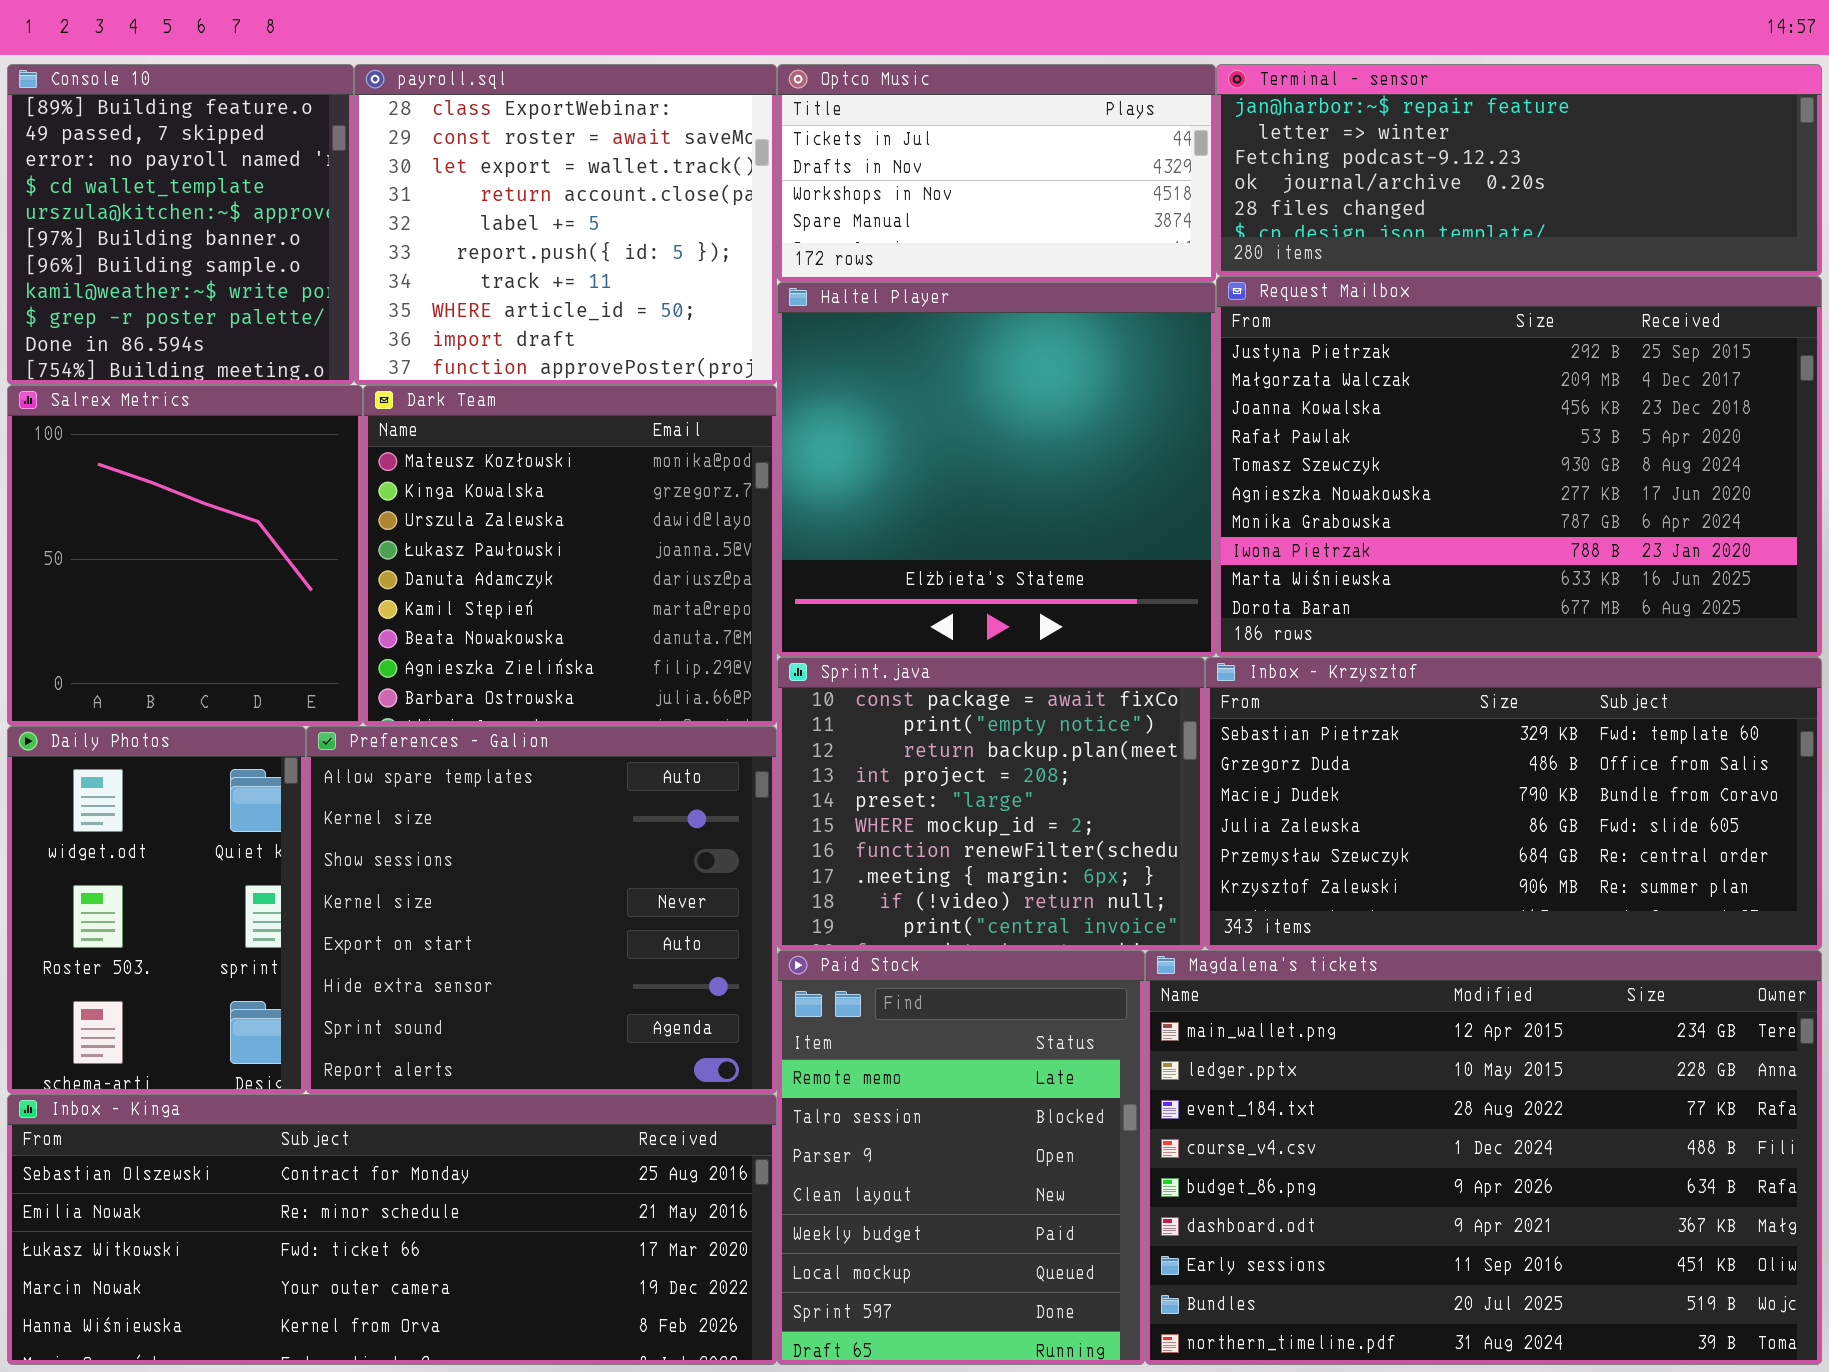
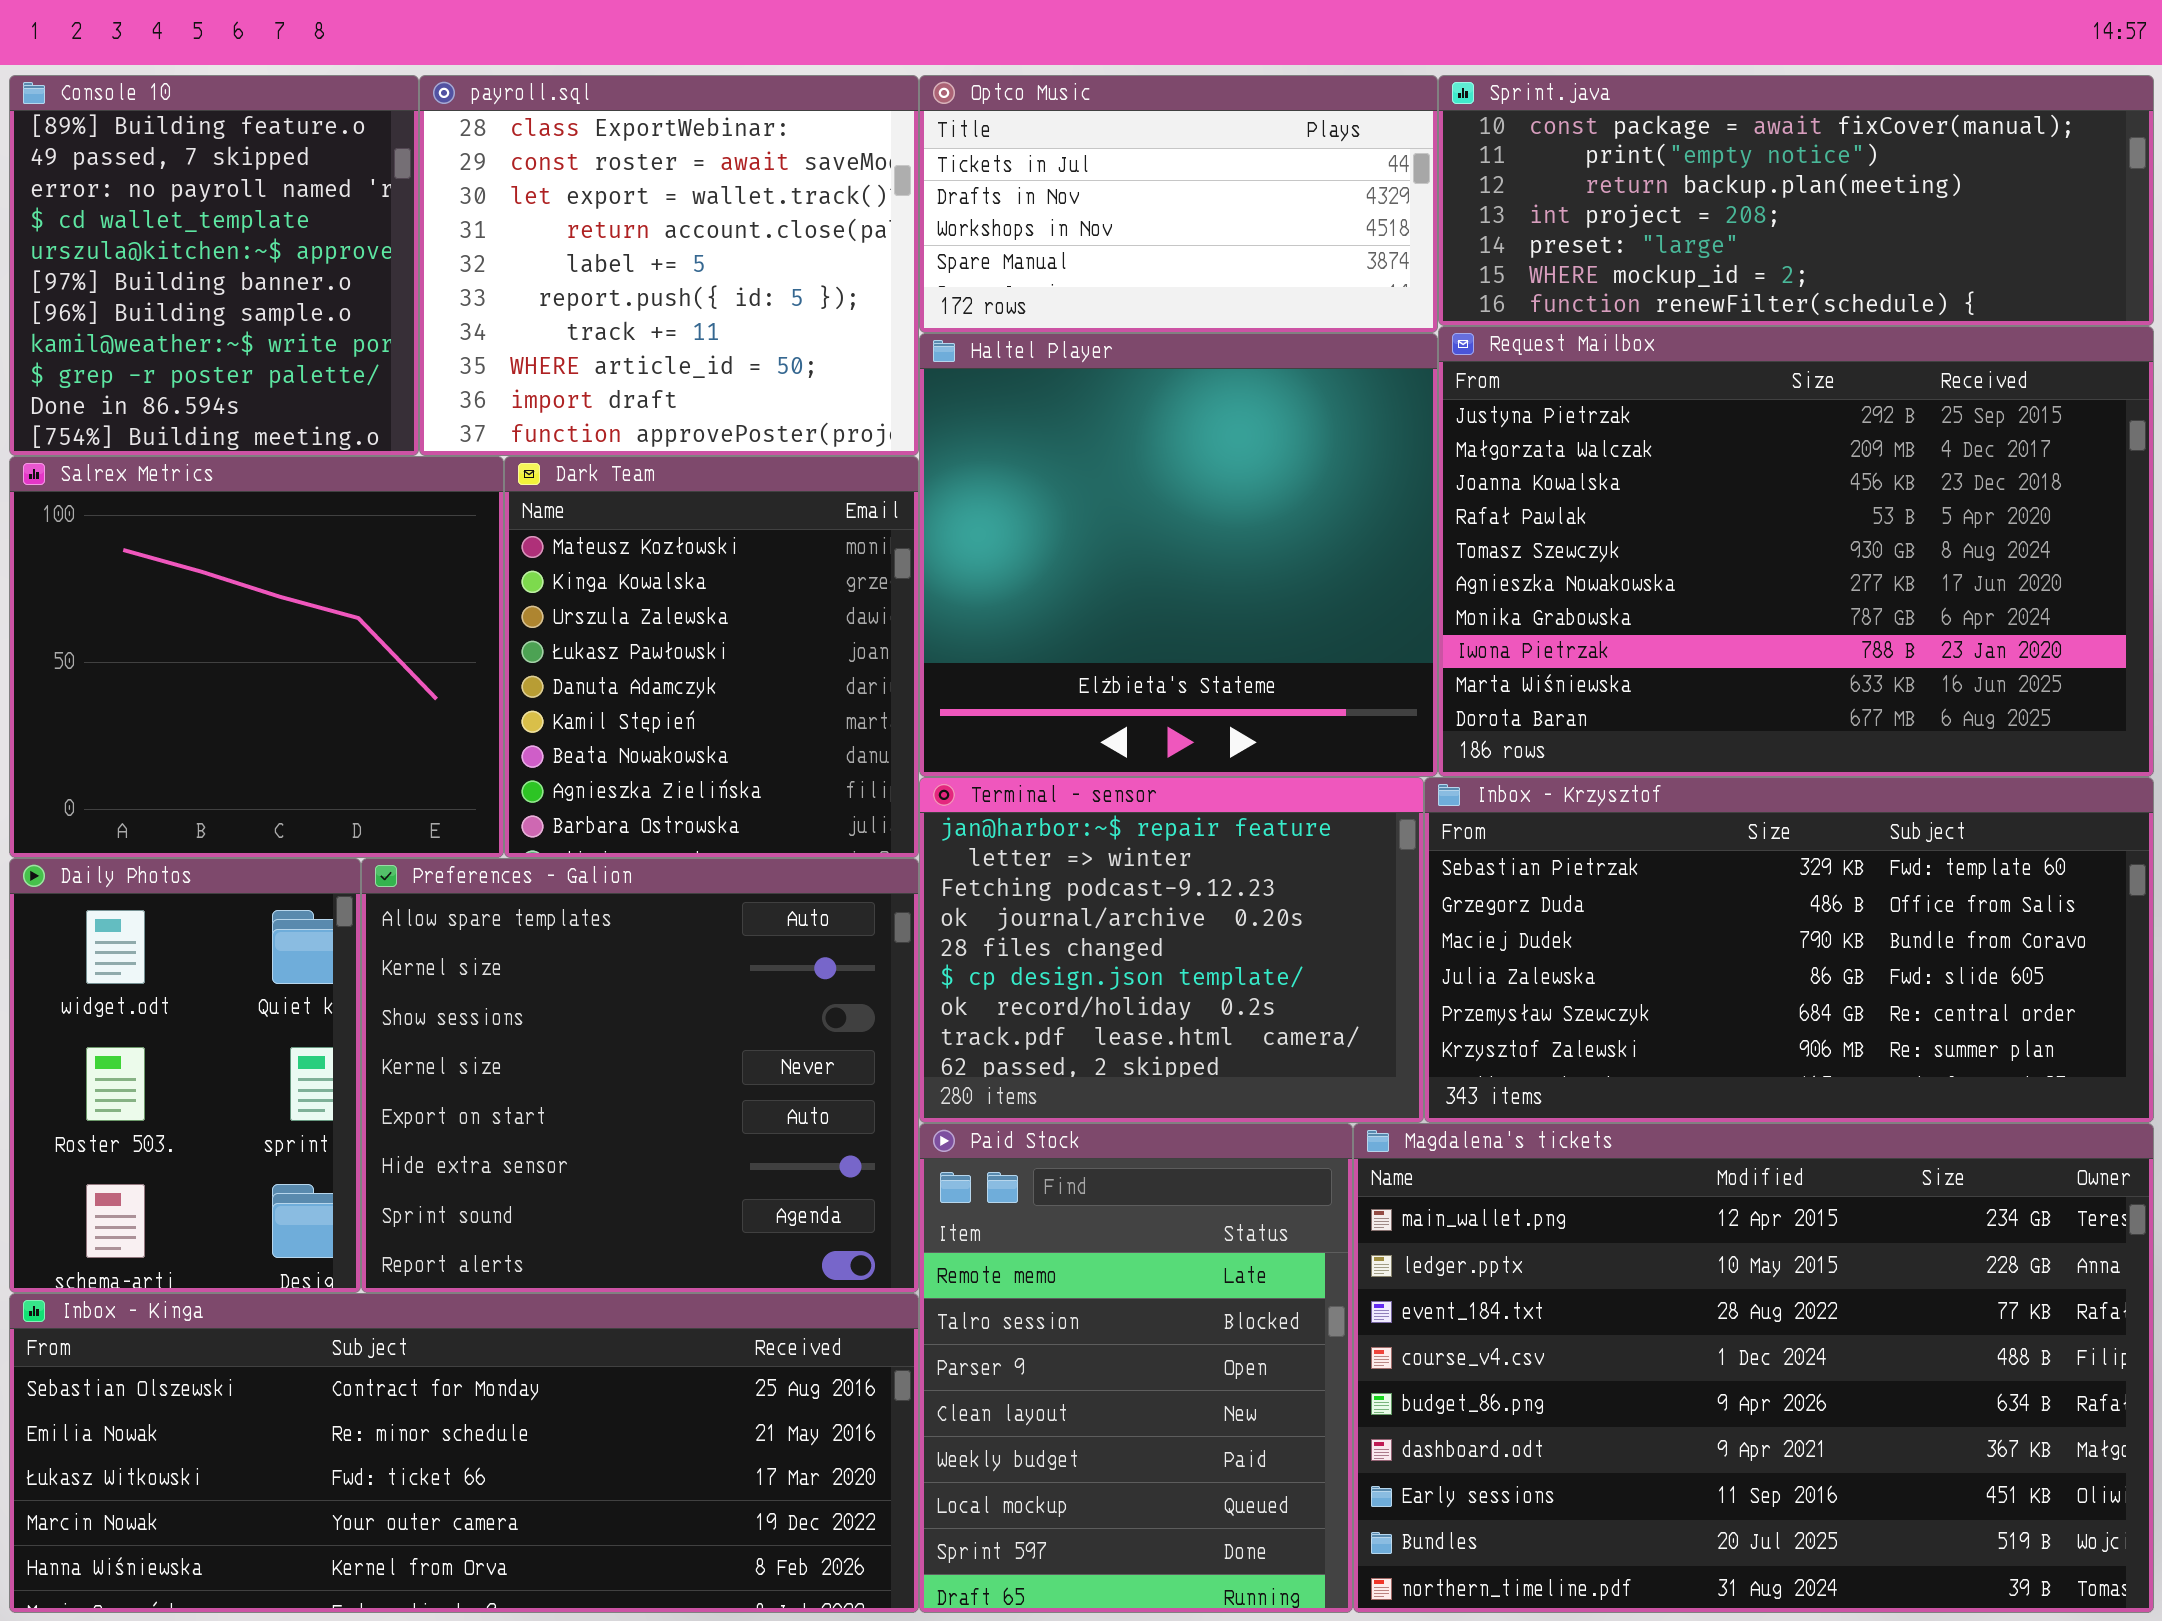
Terminal - sensor: [1216,64,1822,276] -> [919,777,1424,1123], moved, resized
Salrex Metrics: [7,385,363,726] -> [9,456,504,858], resized
Dark Team: [363,385,777,726] -> [504,456,919,858], resized
Sprint.java: [777,657,1205,950] -> [1438,75,2154,326], moved, resized

